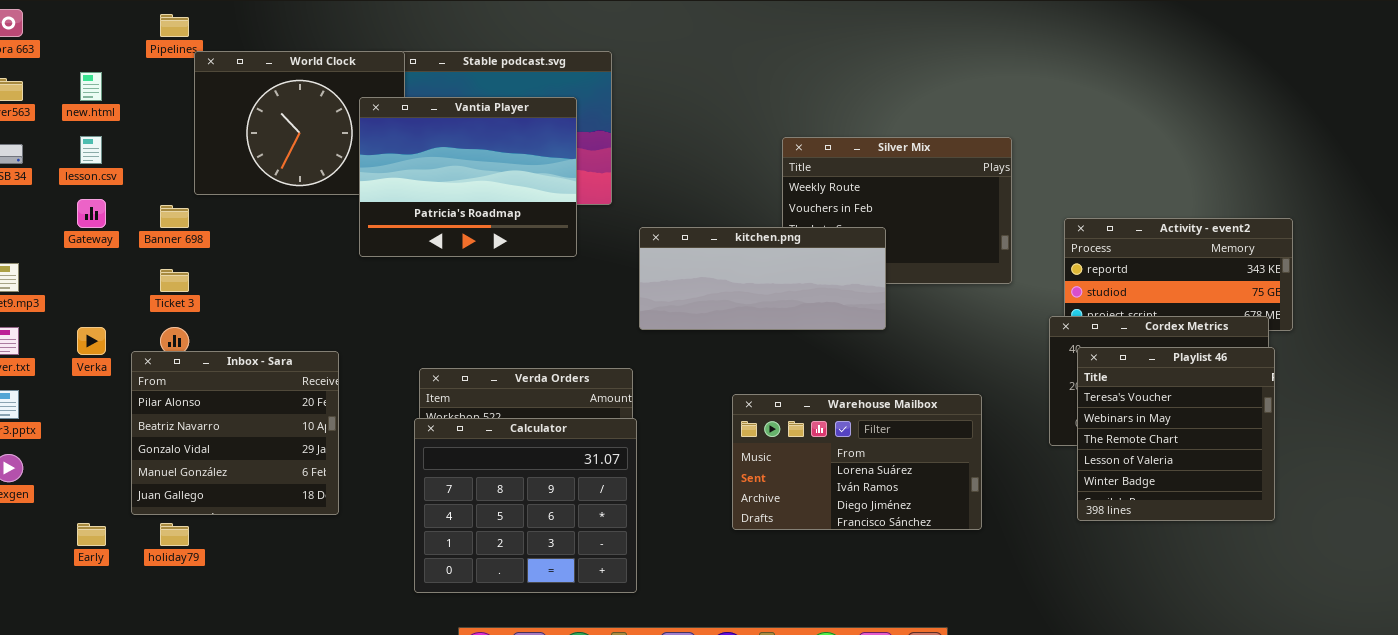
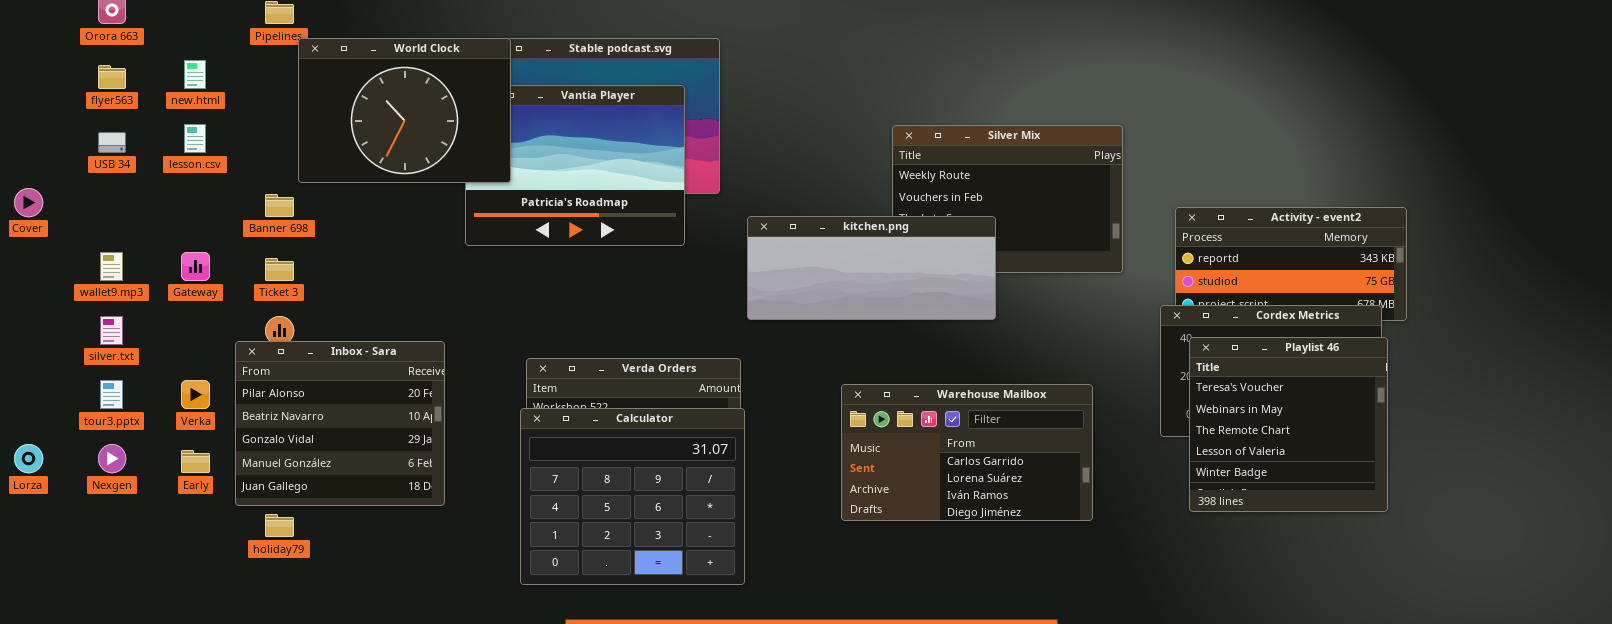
World Clock: [194,51,405,195] -> [298,38,511,183], raised
Gateway: [77,199,106,228] -> [181,252,210,281], moved
Verka: [77,327,106,355] -> [181,380,210,409], moved
Warehouse Mailbox: [732,394,982,530] -> [841,384,1093,521], scrolled up 1 row
Early: [77,523,106,546] -> [181,450,210,473], moved

